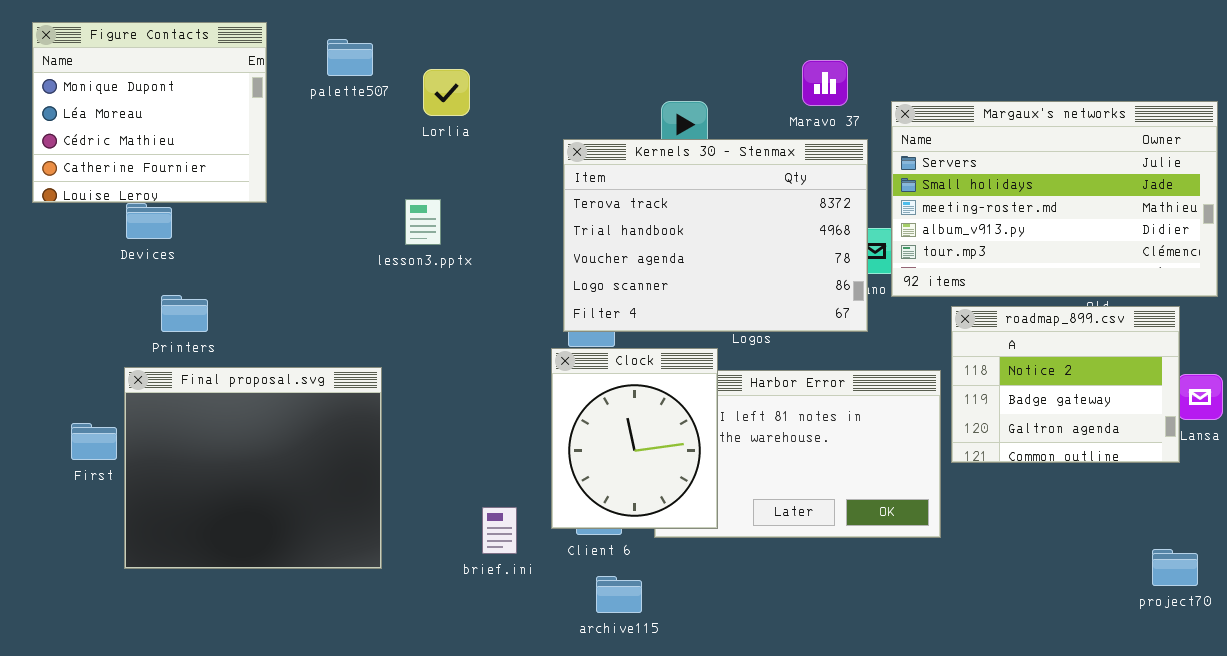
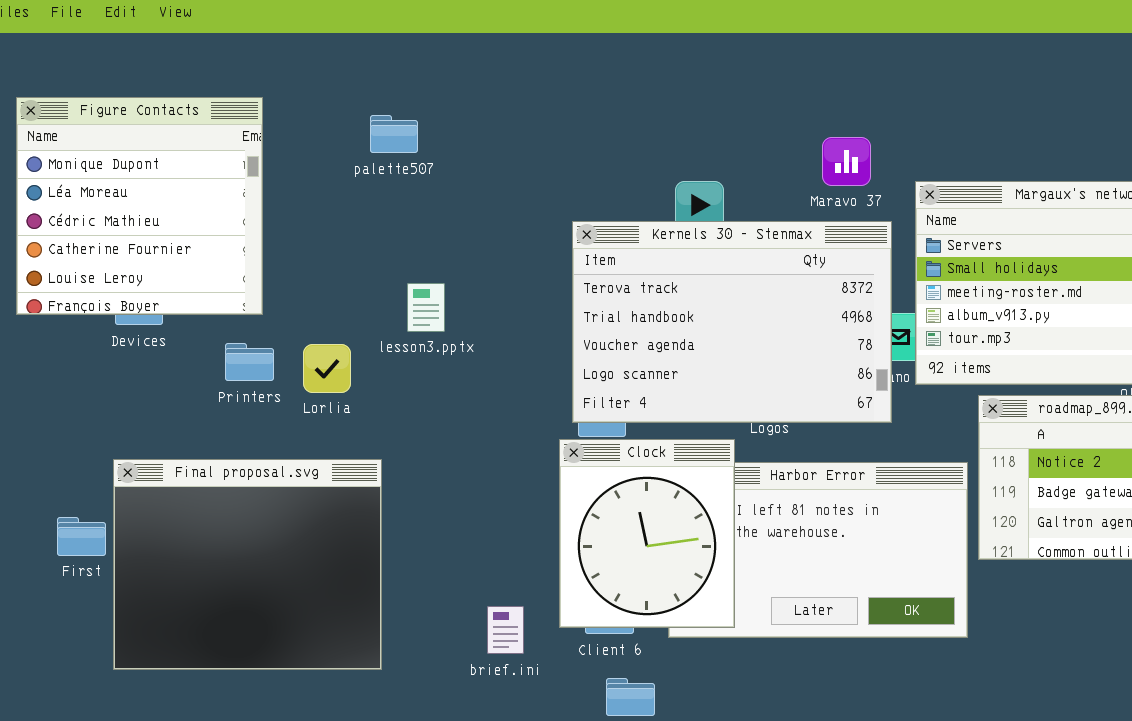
Figure Contacts: [32,22,267,203] -> [16,97,263,315], resized
palette507: [327,39,373,76] -> [370,115,418,153], moved
Lorlia: [423,69,470,116] -> [303,344,351,393], moved
Printers: [161,295,208,332] -> [225,343,274,381], moved

